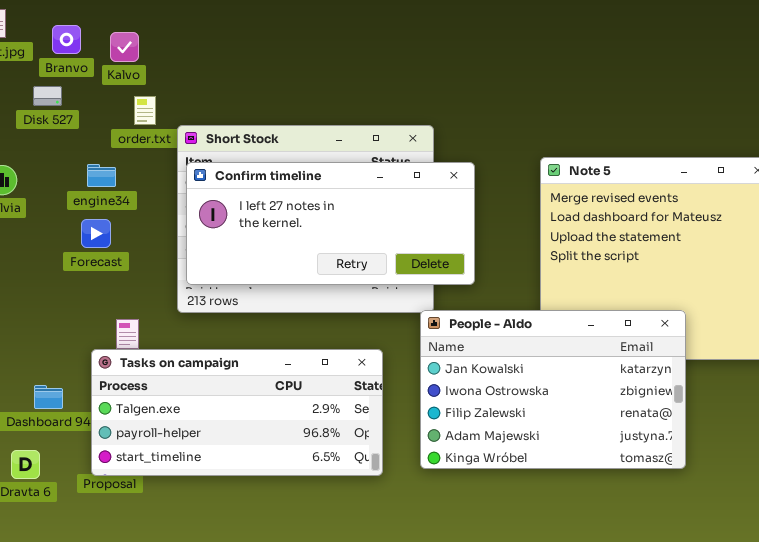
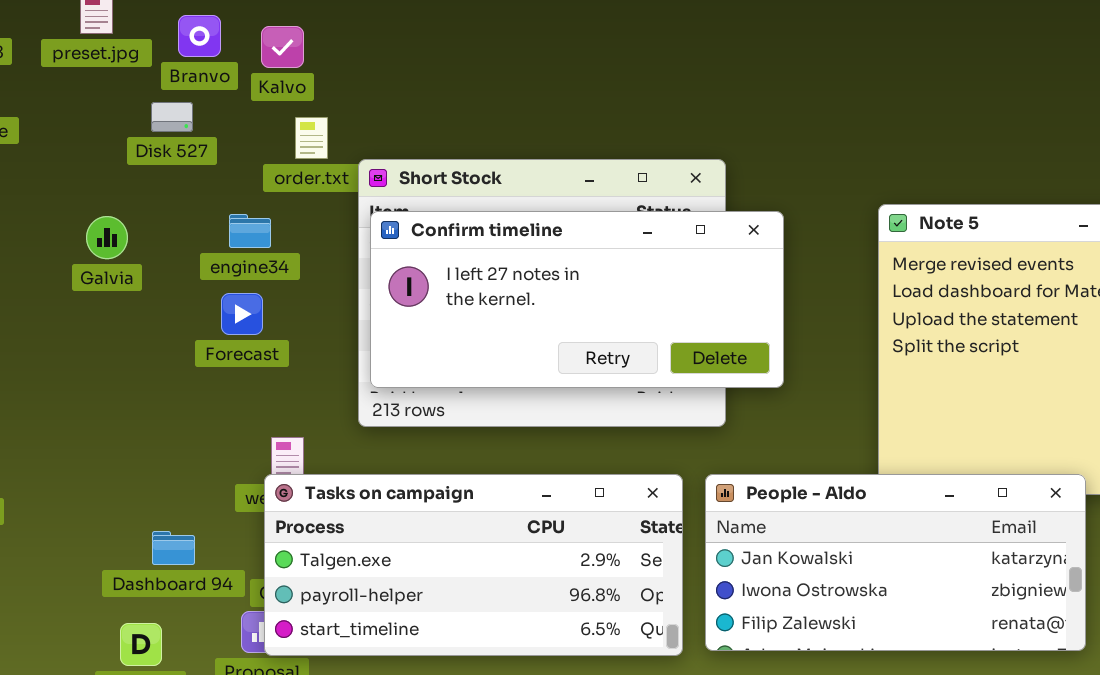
People - Aldo: [420,310,686,469] -> [705,474,1086,651], resized
Tasks on campaign: [91,349,383,476] -> [264,474,683,656], moved

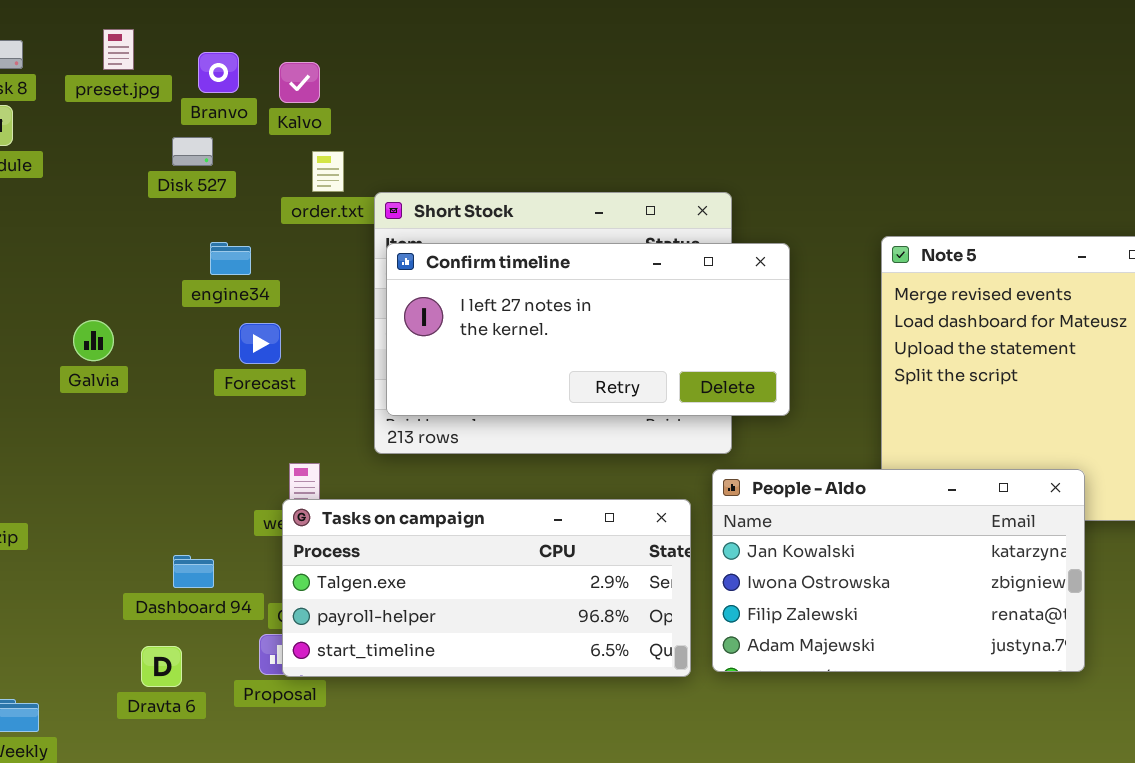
engine34: [229,214,271,248] -> [210,242,251,275], moved
Galvia: [86,216,128,259] -> [73,320,114,361], moved
People - Aldo: [705,474,1086,651] -> [712,469,1085,672], resized

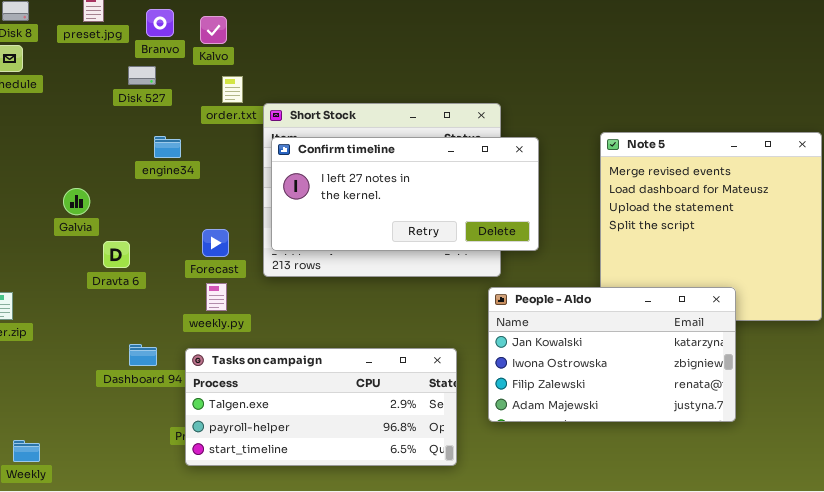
Forecast: [239,323,281,364] -> [202,229,229,257], moved
Tasks on campaign: [282,499,691,677] -> [185,348,457,466], moved
Dravta 6: [141,646,182,687] -> [103,241,130,268], moved

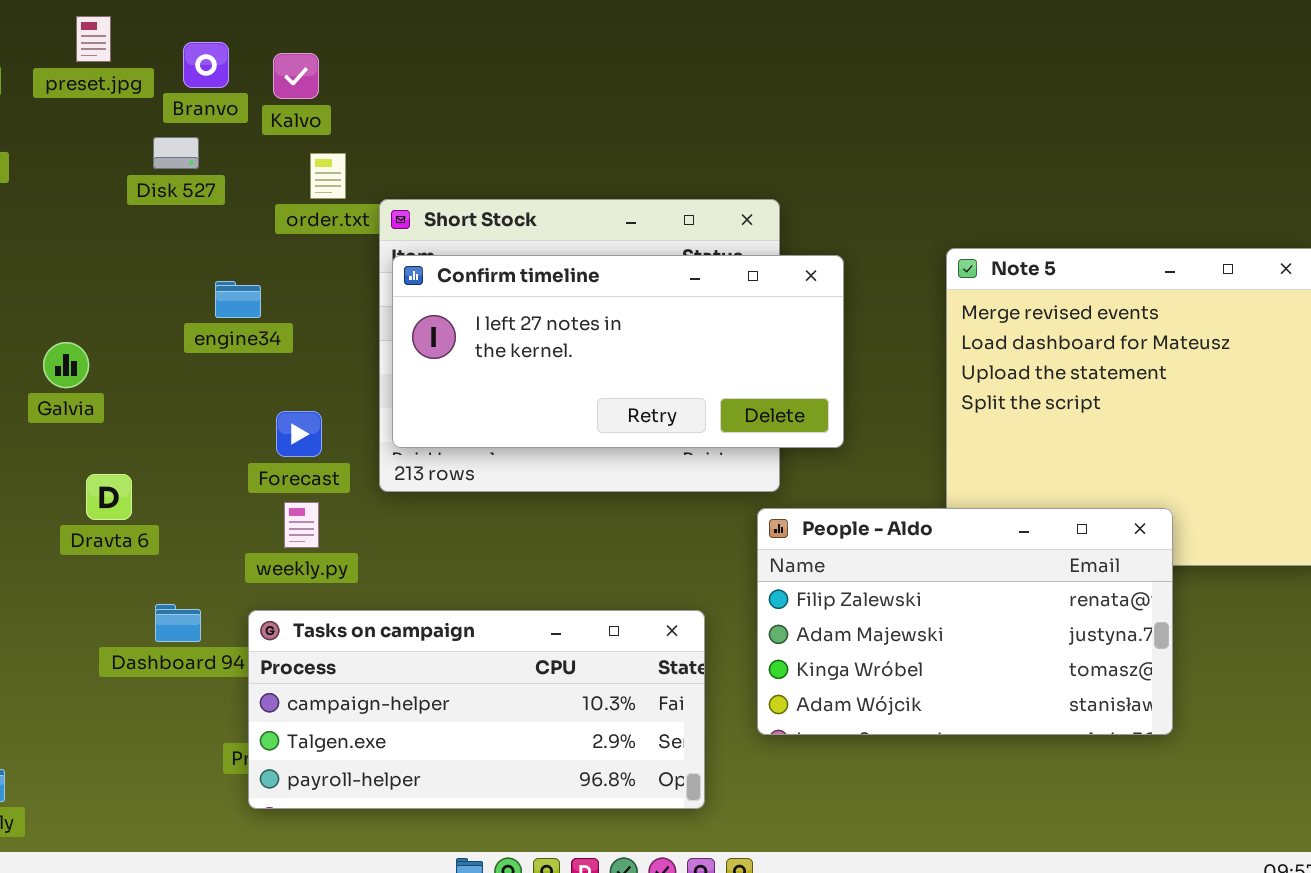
engine34: [154,136,181,158] -> [215,281,261,318], moved
Dravta 6: [103,241,130,268] -> [86,474,132,520], moved
People - Aldo: [488,287,736,422] -> [757,508,1173,735], scrolled down 2 rows
Tasks on campaign: [185,348,457,466] -> [248,610,705,809], scrolled up 1 row

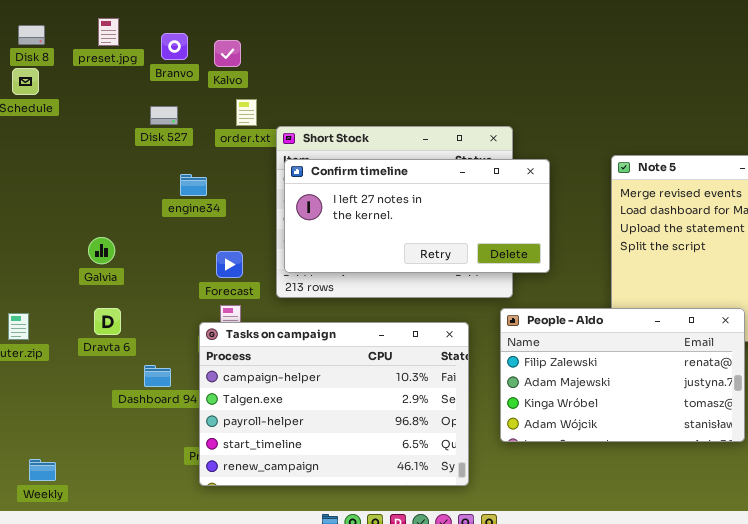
Disk 527: [153,137,199,169] -> [150,106,178,125], moved
Galvia: [43,342,89,388] -> [88,237,115,264], moved
Dravta 6: [86,474,132,520] -> [94,308,121,335], moved
Tasks on campaign: [248,610,705,809] -> [199,322,469,486], resized

